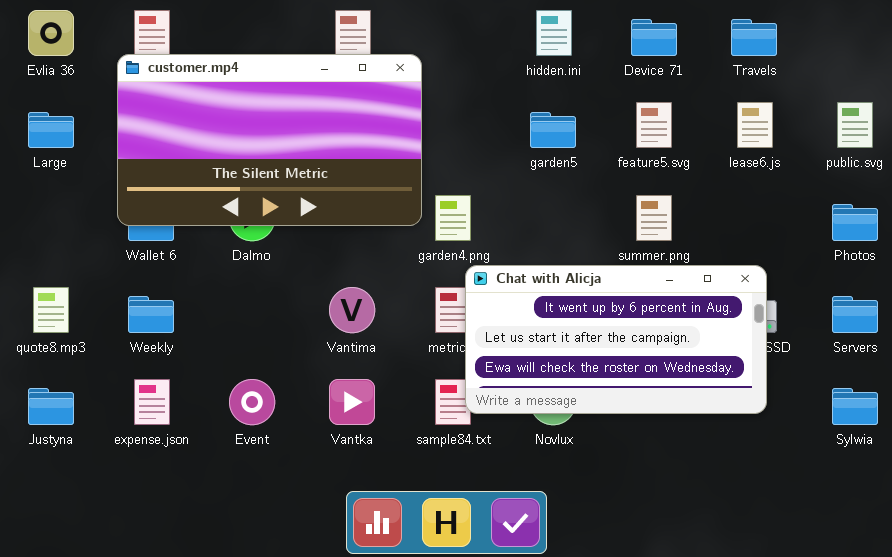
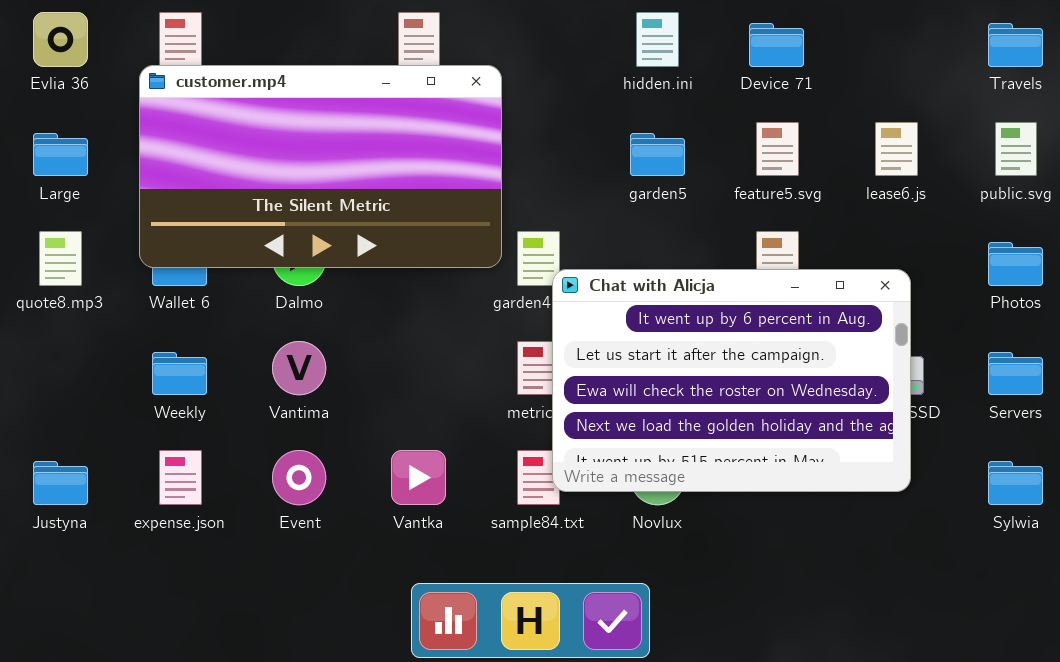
Travels: [731,19,777,56] -> [988,23,1043,67], moved
Chat with Alicja: [465,265,767,414] -> [552,269,911,492], resized
quote8.mp3: [33,287,69,333] -> [39,231,82,286], moved
Vantima: [329,287,375,333] -> [272,341,326,395], moved

